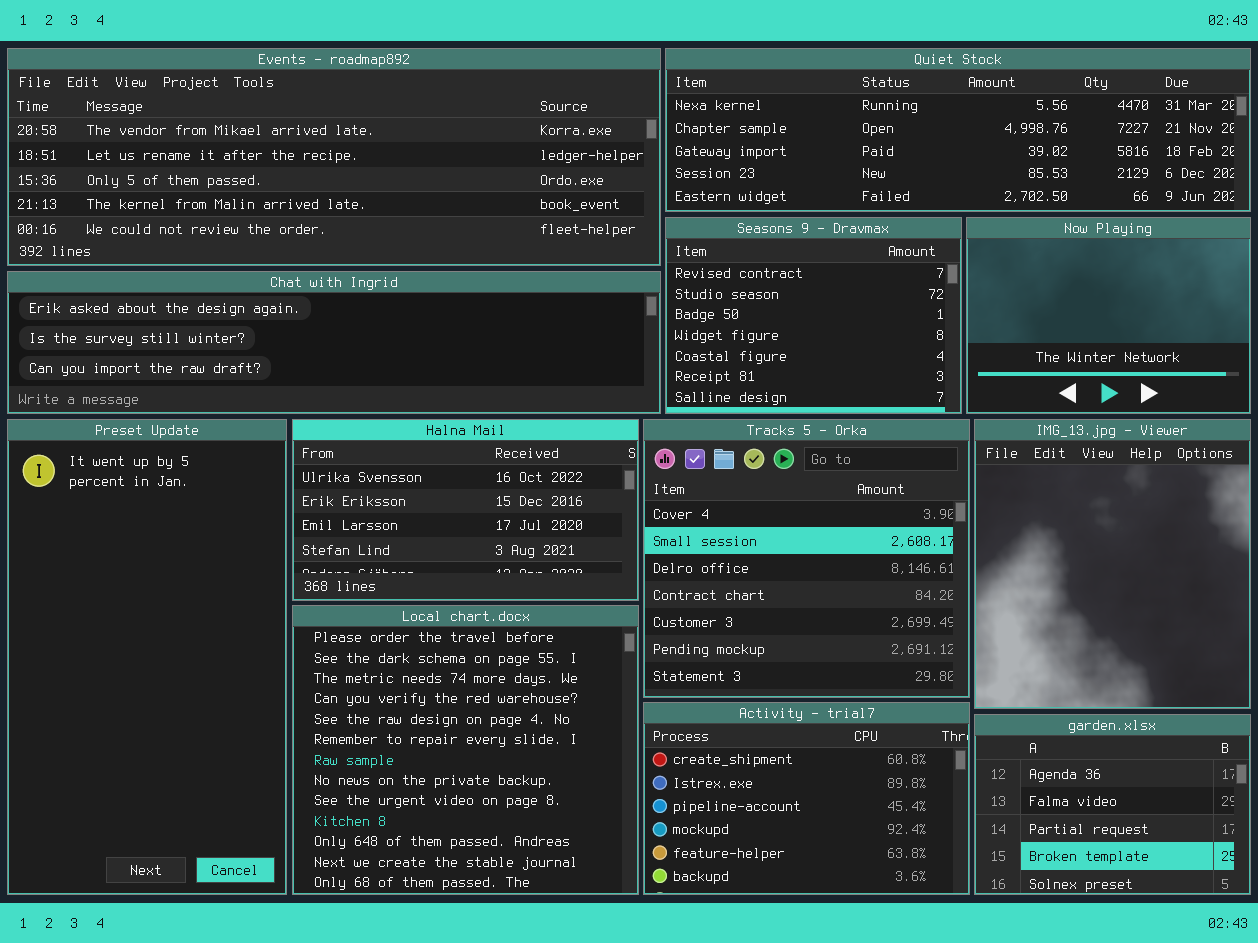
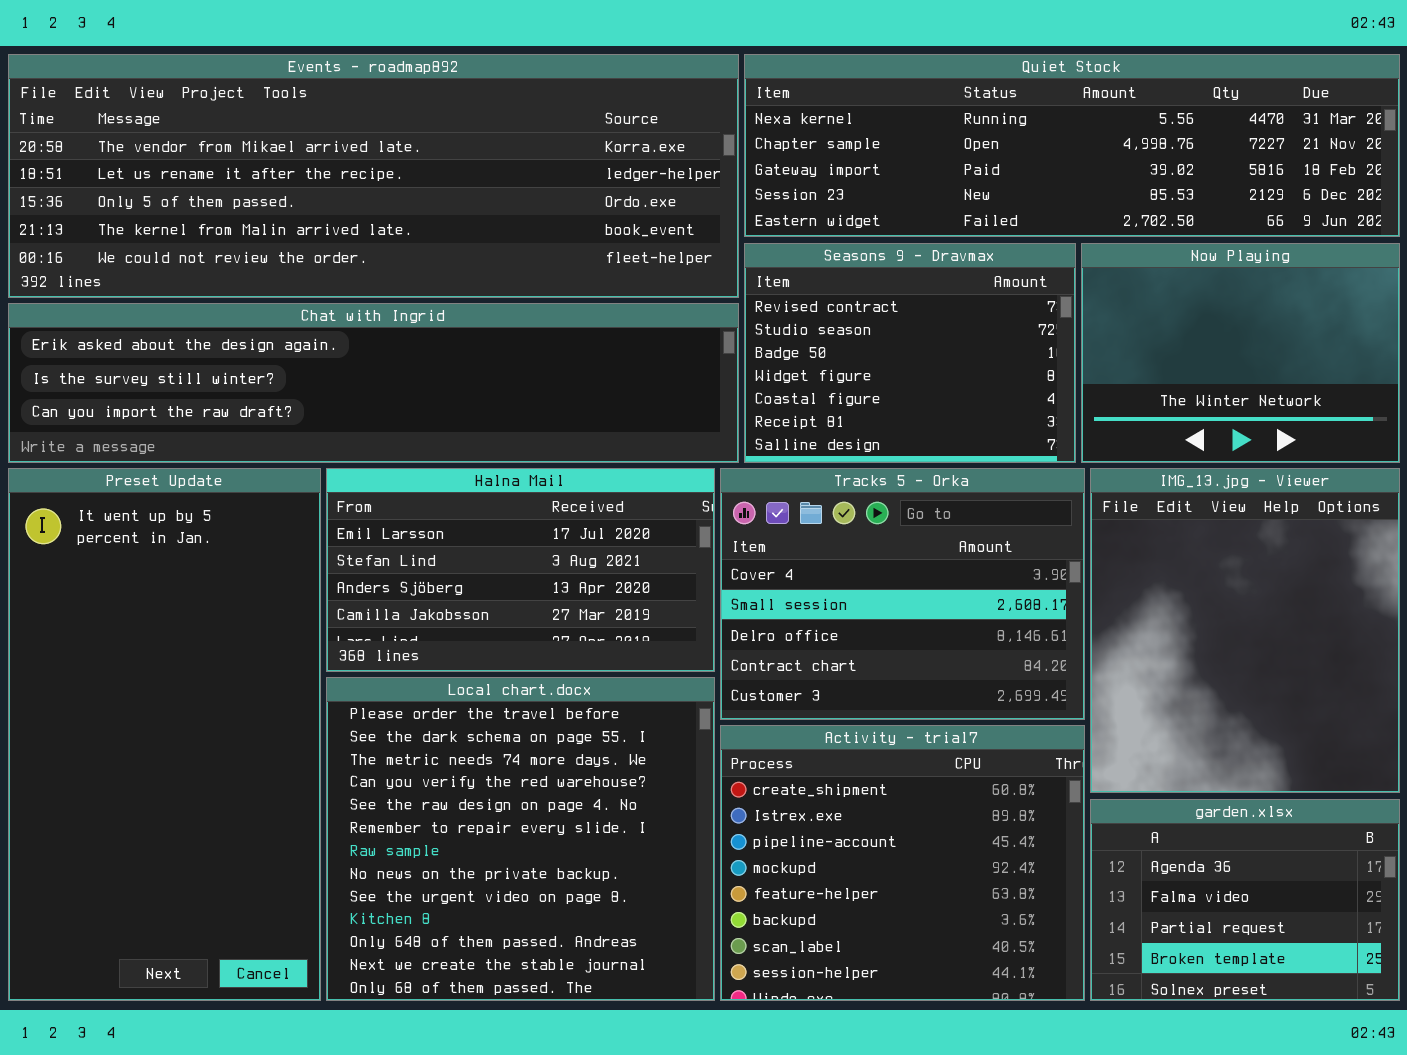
Halna Mail: [292,419,639,601] -> [326,468,715,672], scrolled down 2 rows
Tracks 5 - Orka: [643,419,970,698] -> [720,468,1085,720], resized
Activity - trial7: [643,702,970,895] -> [720,725,1085,1001], resized

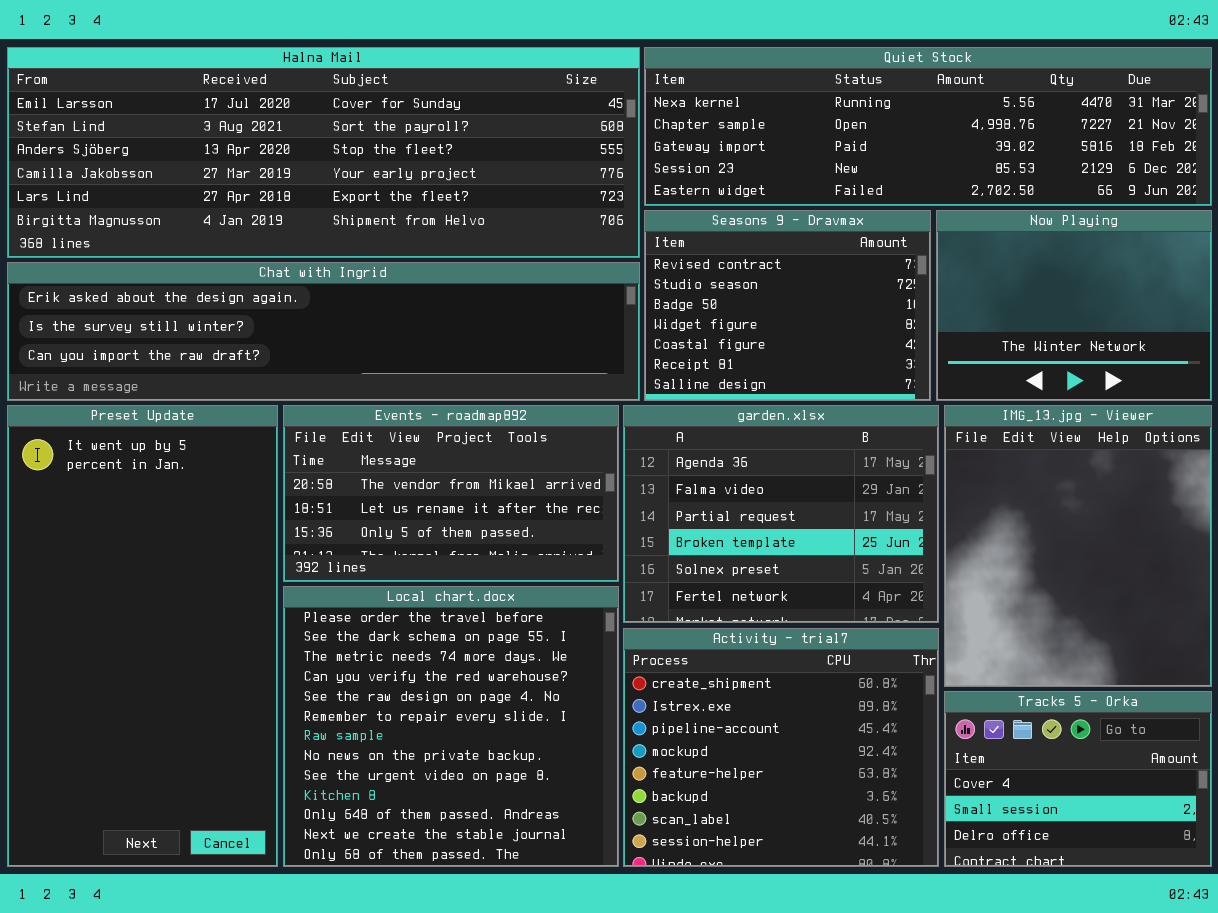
Events - roadmap892: [8,54,739,298] -> [283,405,619,582], moved, resized
Halna Mail: [326,468,715,672] -> [7,47,640,258], moved, resized
Tracks 5 - Orka: [720,468,1085,720] -> [944,691,1212,867], moved, resized
garden.xlsx: [1090,799,1400,1001] -> [623,405,939,623], moved, resized

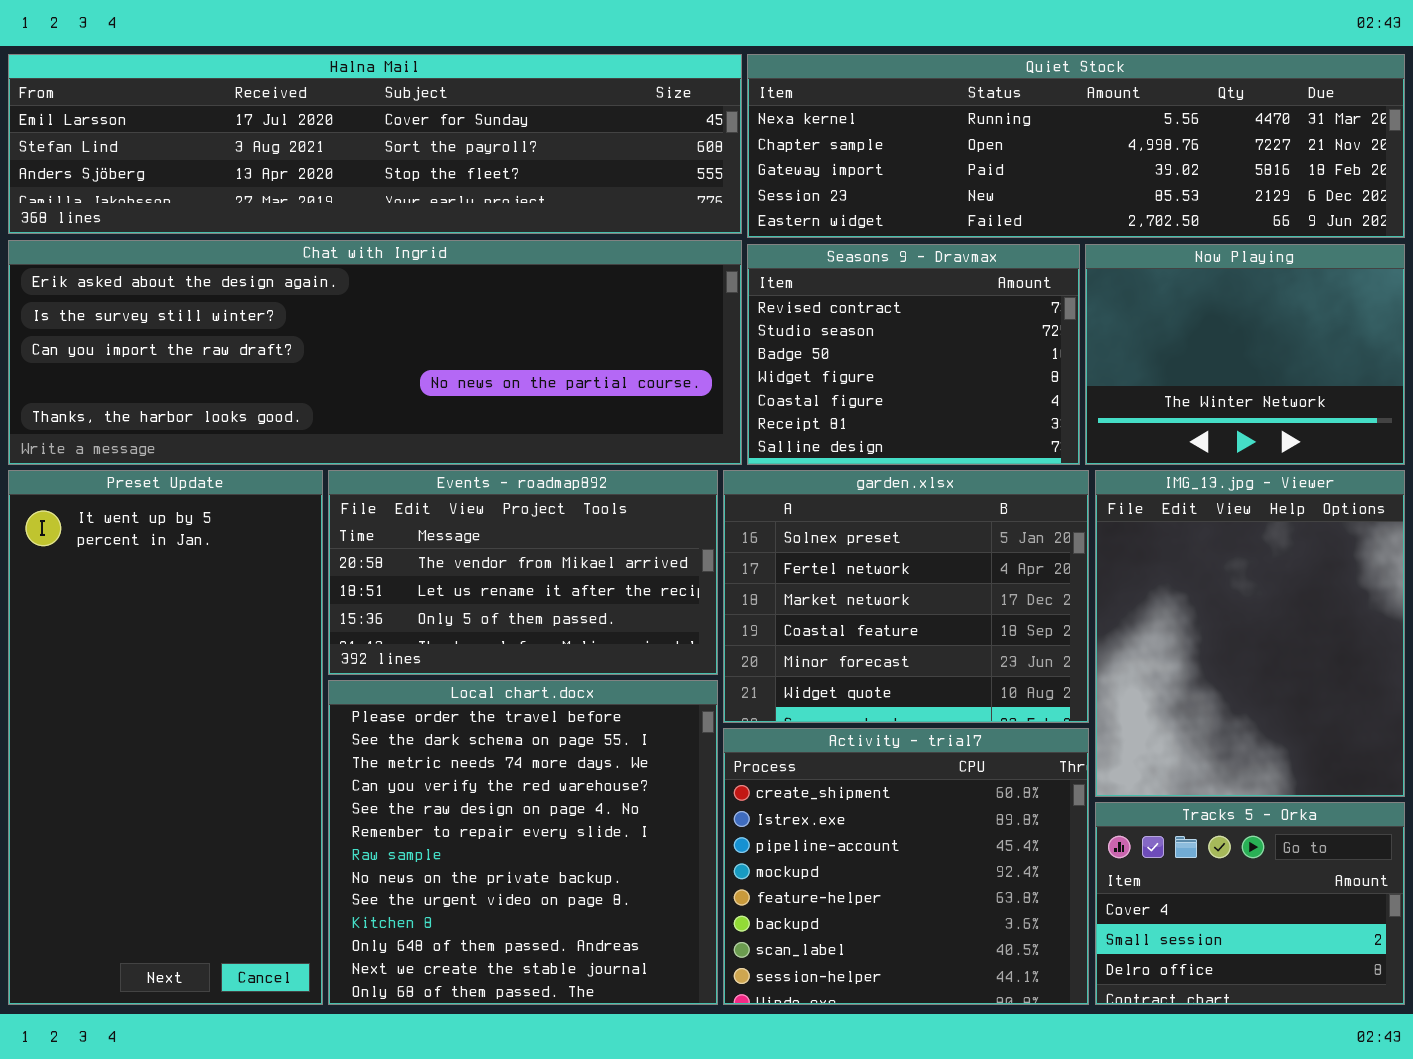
Halna Mail: [7,47,640,258] -> [8,54,742,234], resized
Chat with Ingrid: [7,262,640,401] -> [8,240,742,465], resized
garden.xlsx: [623,405,939,623] -> [723,470,1089,723], scrolled down 4 rows

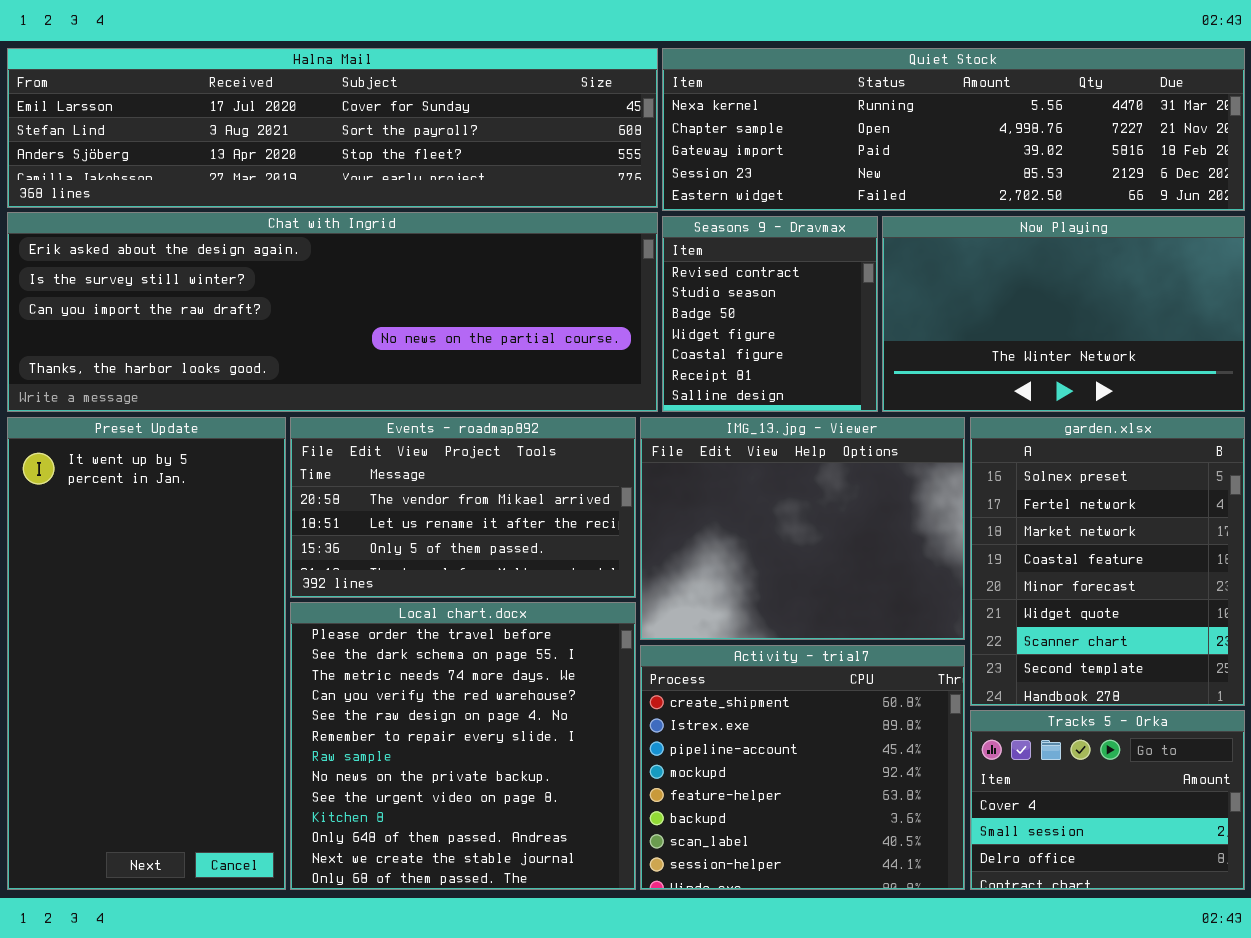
Seasons 9 - Dravmax: [747,244,1080,465] -> [662,216,878,412], resized
Now Playing: [1085,244,1405,465] -> [882,216,1245,412], resized
garden.xlsx: [723,470,1089,723] -> [970,417,1245,706], moved, resized
IMG_13.jpg - Viewer: [1095,470,1405,797] -> [640,417,965,640], moved, resized

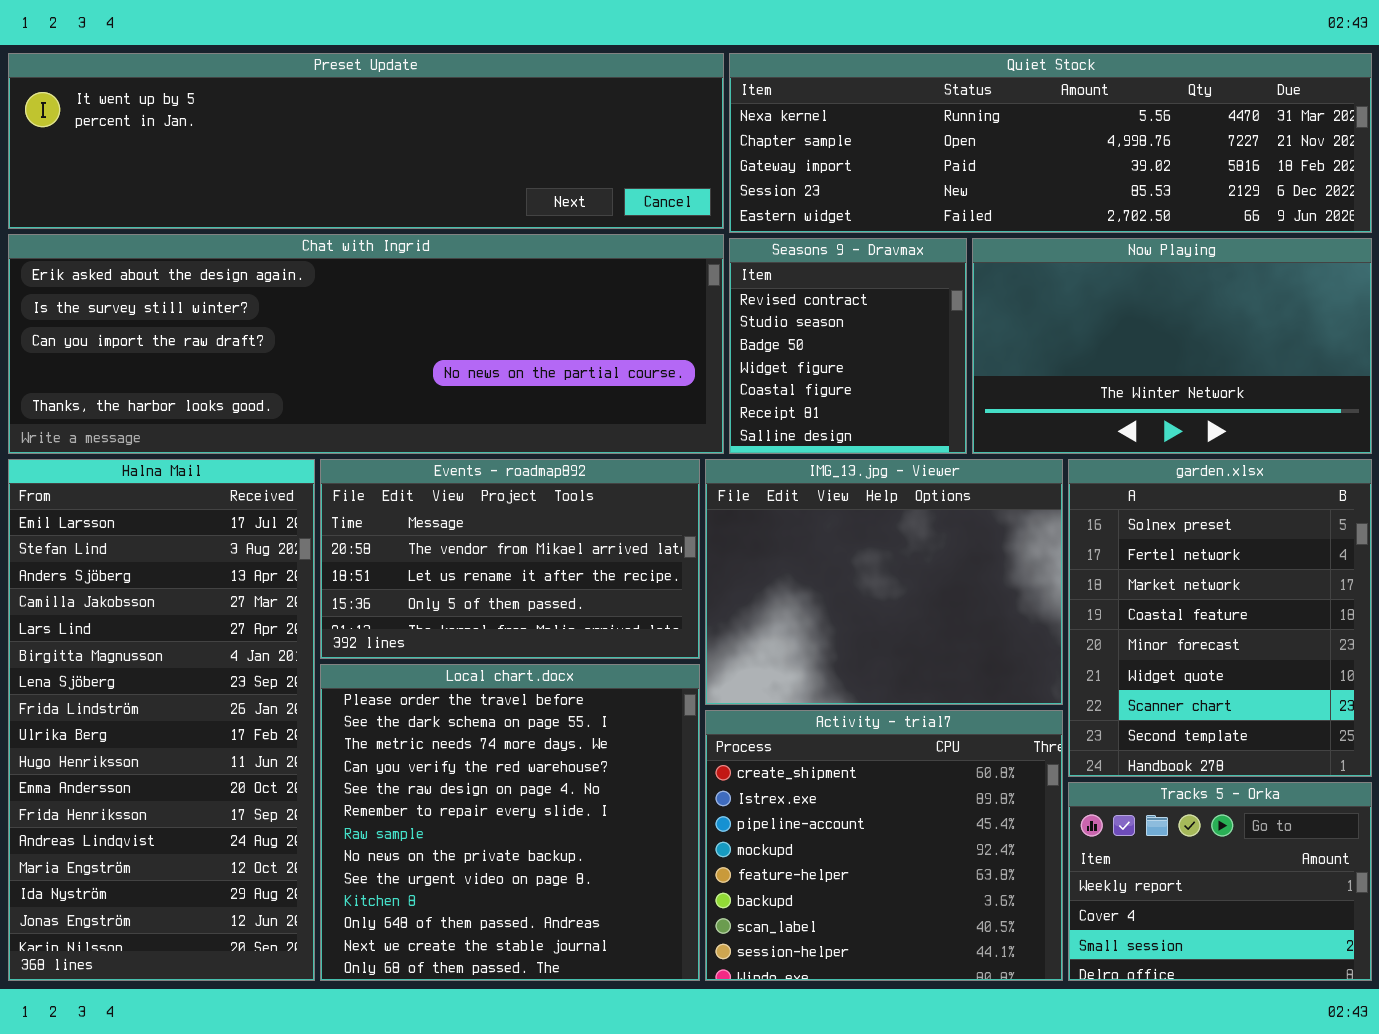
Halna Mail: [7,48,658,208] -> [8,459,315,981], moved, resized
Preset Update: [7,417,286,890] -> [8,53,724,229], moved, resized
Tracks 5 - Orka: [970,710,1245,890] -> [1068,782,1372,981], scrolled up 1 row

